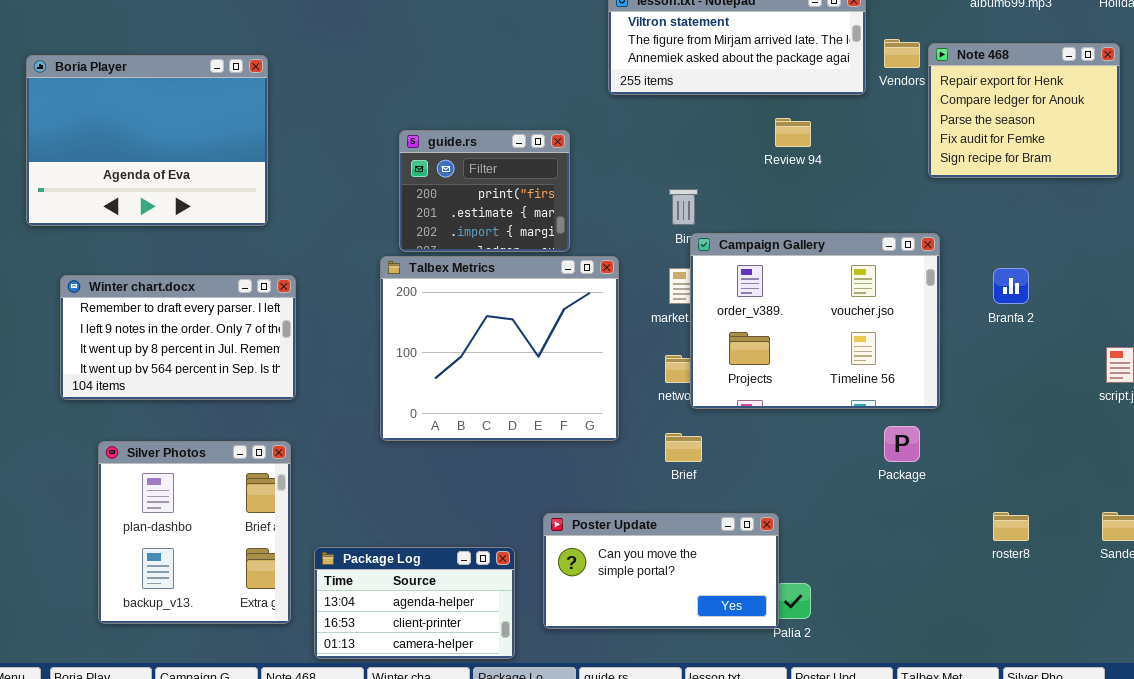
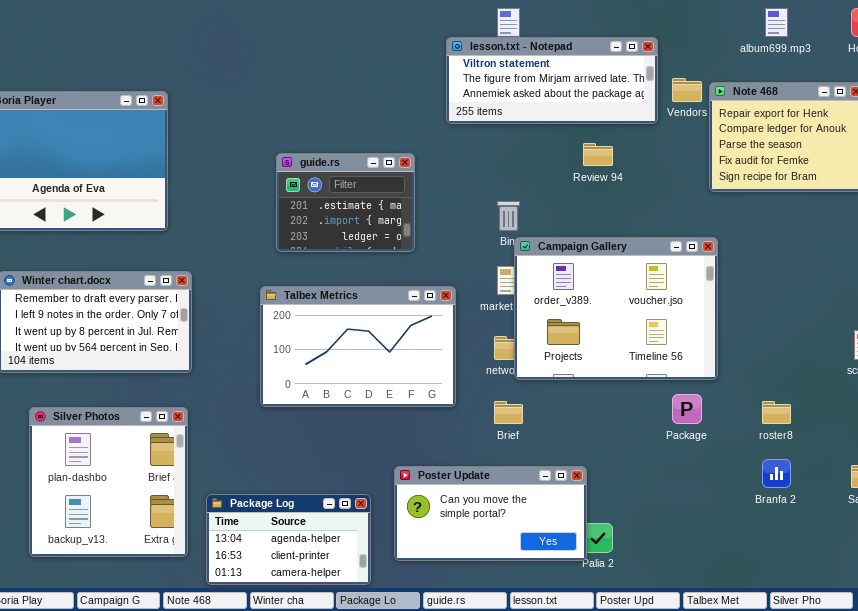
guide.rs: [399,130,570,252] -> [276,153,415,252], scrolled down 1 row
Talbex Metrics: [380,256,619,441] -> [260,286,456,407], resized
Branfa 2: [993,268,1029,304] -> [762,459,791,488], moved
roster8: [993,512,1029,541] -> [762,401,791,424], moved

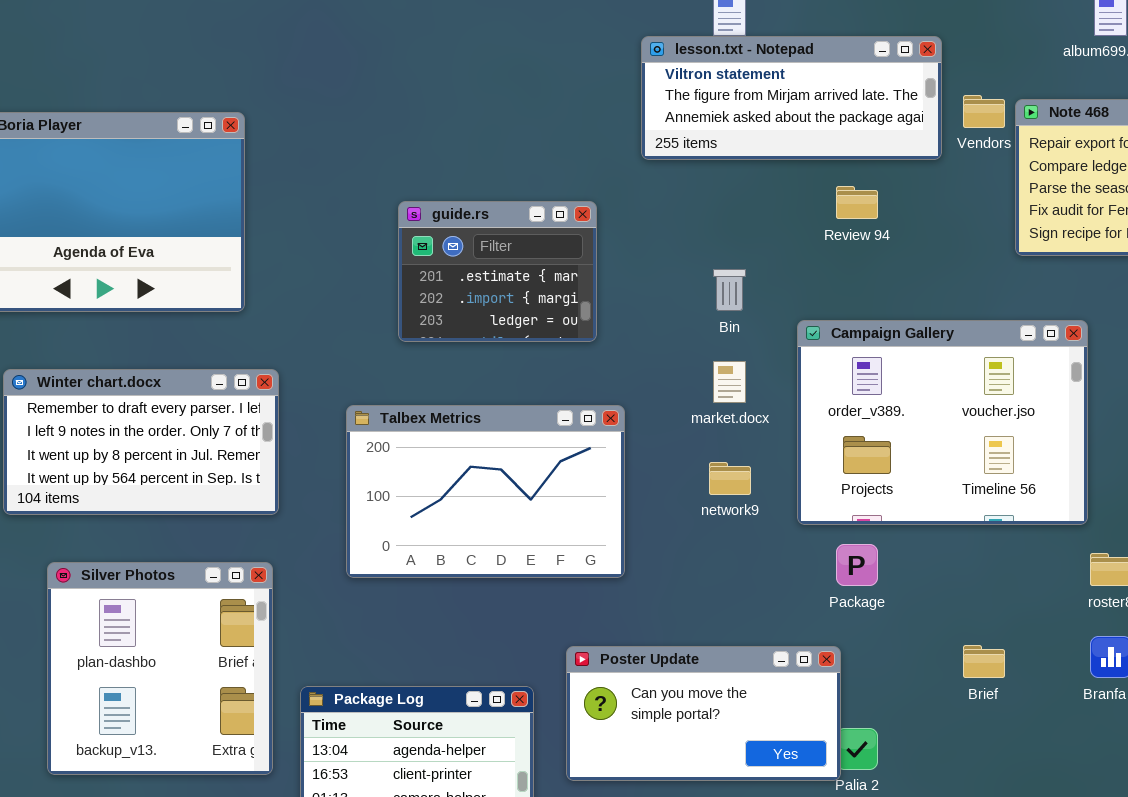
Campaign Gallery: [514,237,718,380] -> [797,320,1088,525], moved
Talbex Metrics: [260,286,456,407] -> [346,405,625,578], moved
Package: [672,394,702,424] -> [836,544,878,586], moved
Brief: [494,401,523,424] -> [963,645,1005,678], moved

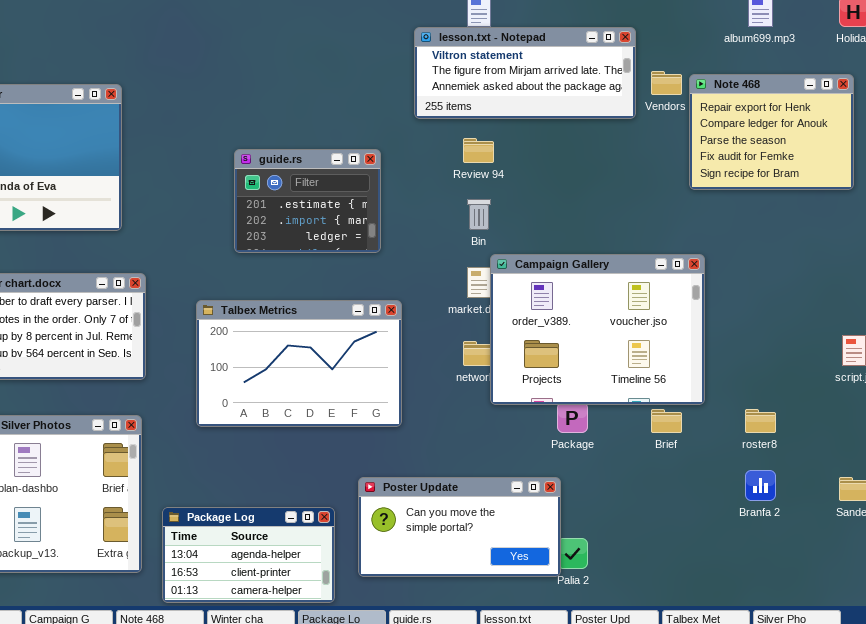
Review 94: [836,186,878,219] -> [463,138,494,163], moved
Campaign Gallery: [797,320,1088,525] -> [490,254,705,405], moved
Brief: [963,645,1005,678] -> [651,409,682,433], moved

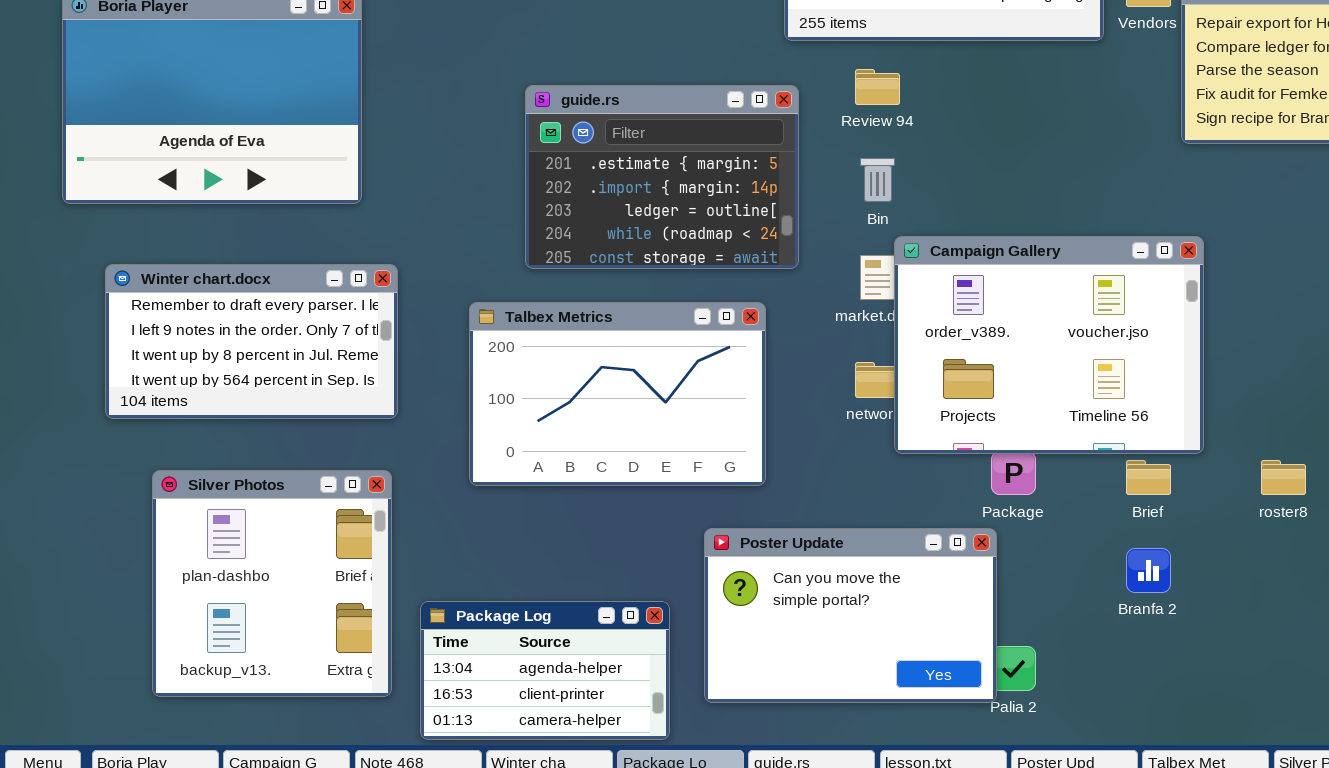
guide.rs: [234,149,381,253] -> [525,85,799,269], resized
Branfa 2: [745,470,776,501] -> [1126,548,1171,593], moved
Poster Update: [358,477,561,577] -> [704,528,997,703], resized

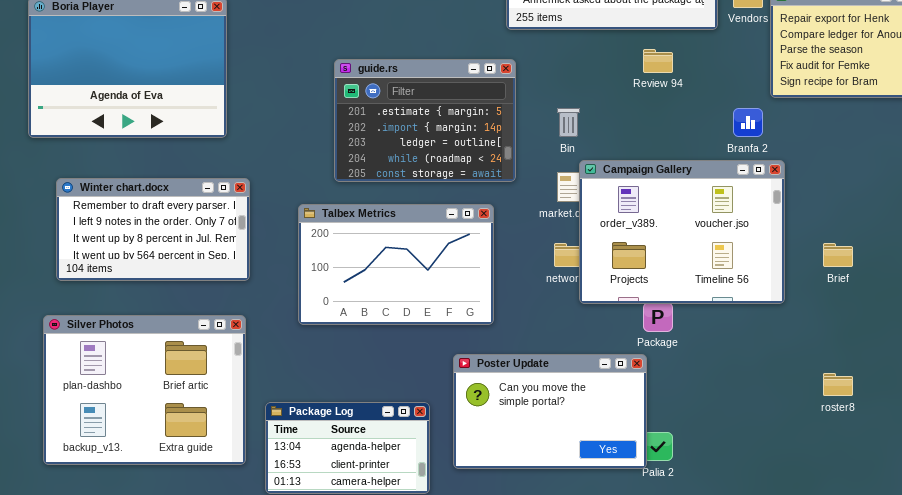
Review 94: [855,69,900,105] -> [643,49,673,73], moved
Brief: [1126,460,1171,495] -> [823,243,853,267], moved
roster8: [1261,460,1306,495] -> [823,373,853,396], moved
Silver Photos: [152,470,392,697] -> [43,315,246,465], resized
Branfa 2: [1126,548,1171,593] -> [733,108,763,137], moved

